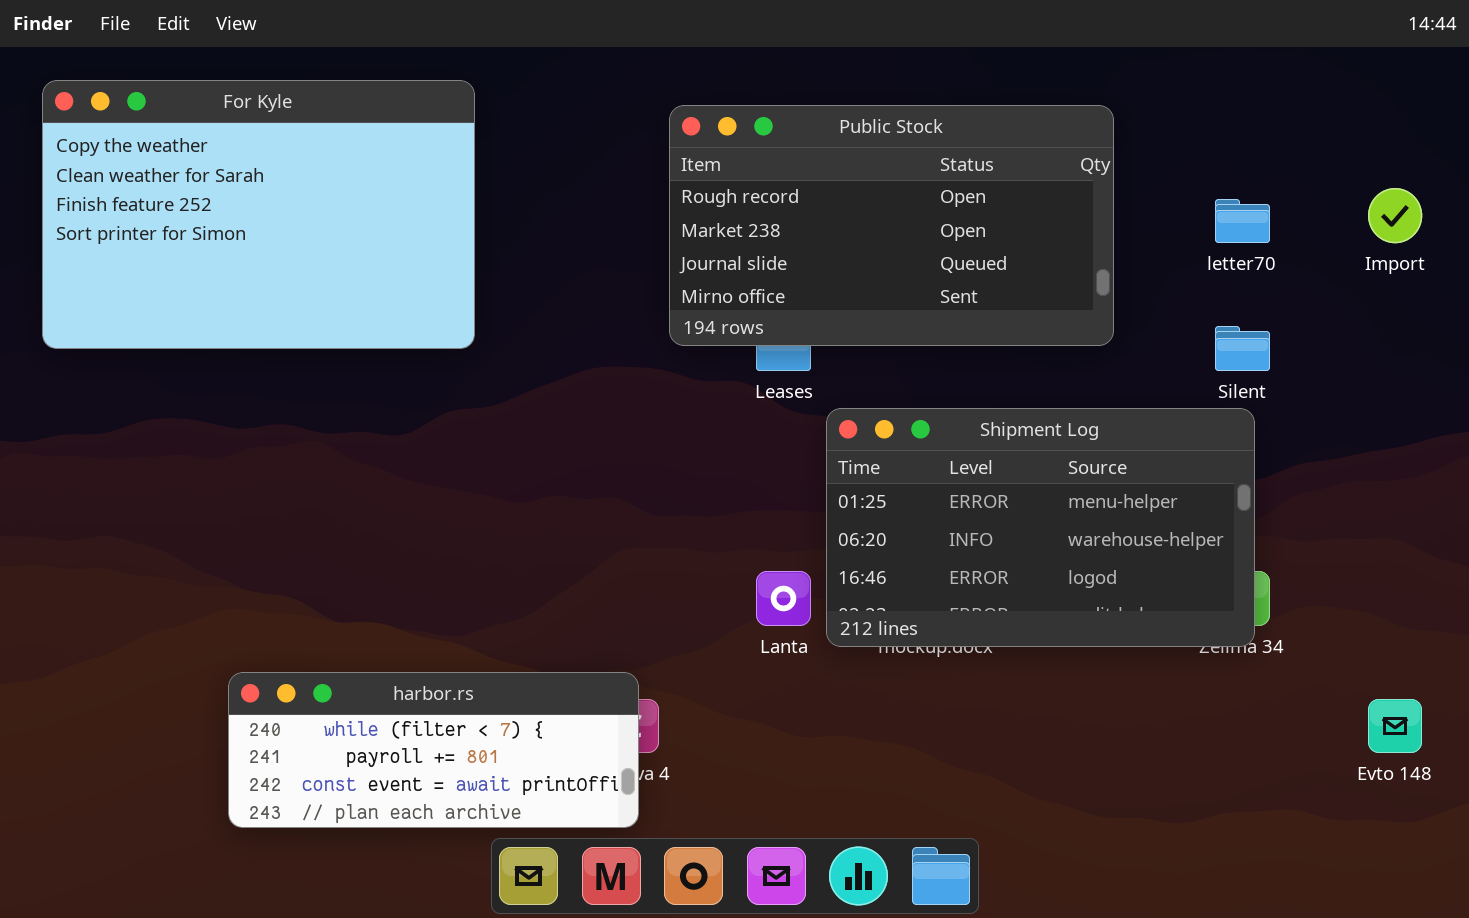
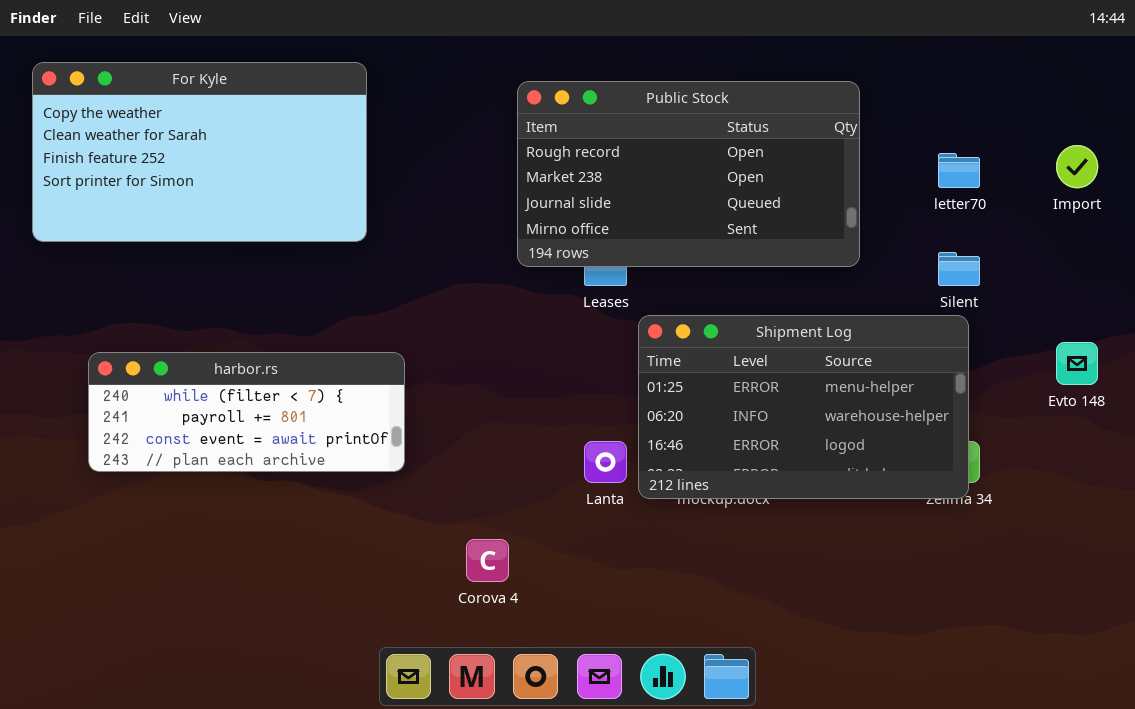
For Kyle: [42,80,475,349] -> [32,62,367,242], resized
harbor.rs: [228,672,639,828] -> [88,352,405,472], moved
Evto 148: [1368,699,1422,753] -> [1056,342,1098,385], moved

